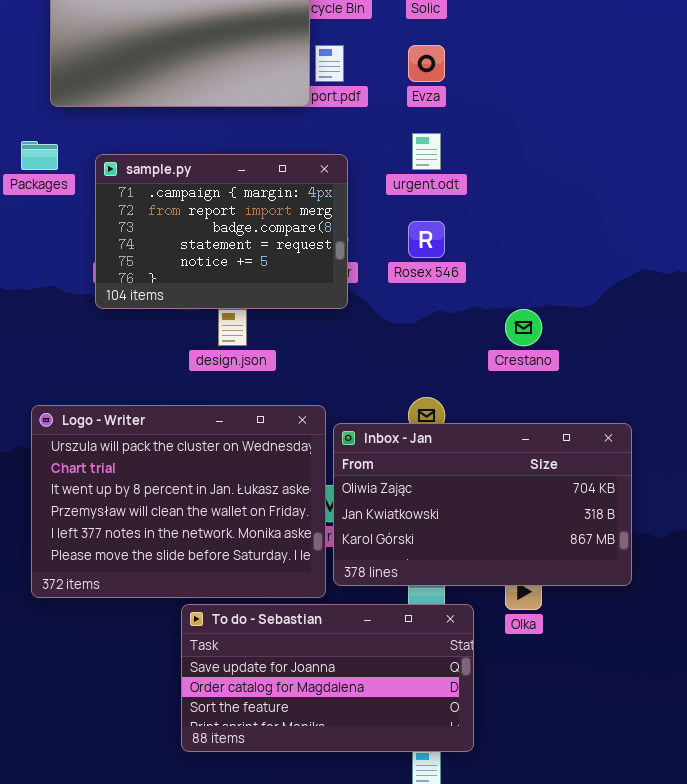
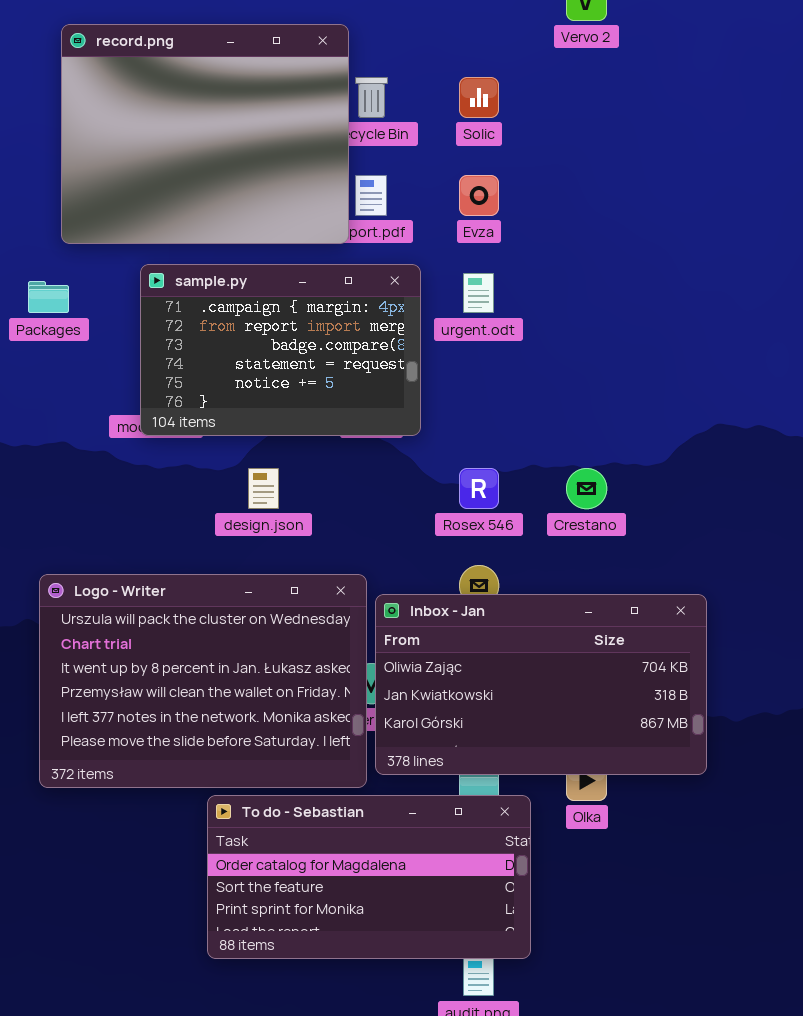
sample.py: [95,154,348,309] -> [140,264,421,436], moved
Rosex 546: [408,221,445,258] -> [459,468,499,509], moved
To do - Sebastian: [181,604,474,752] -> [207,795,531,959], scrolled down 1 row

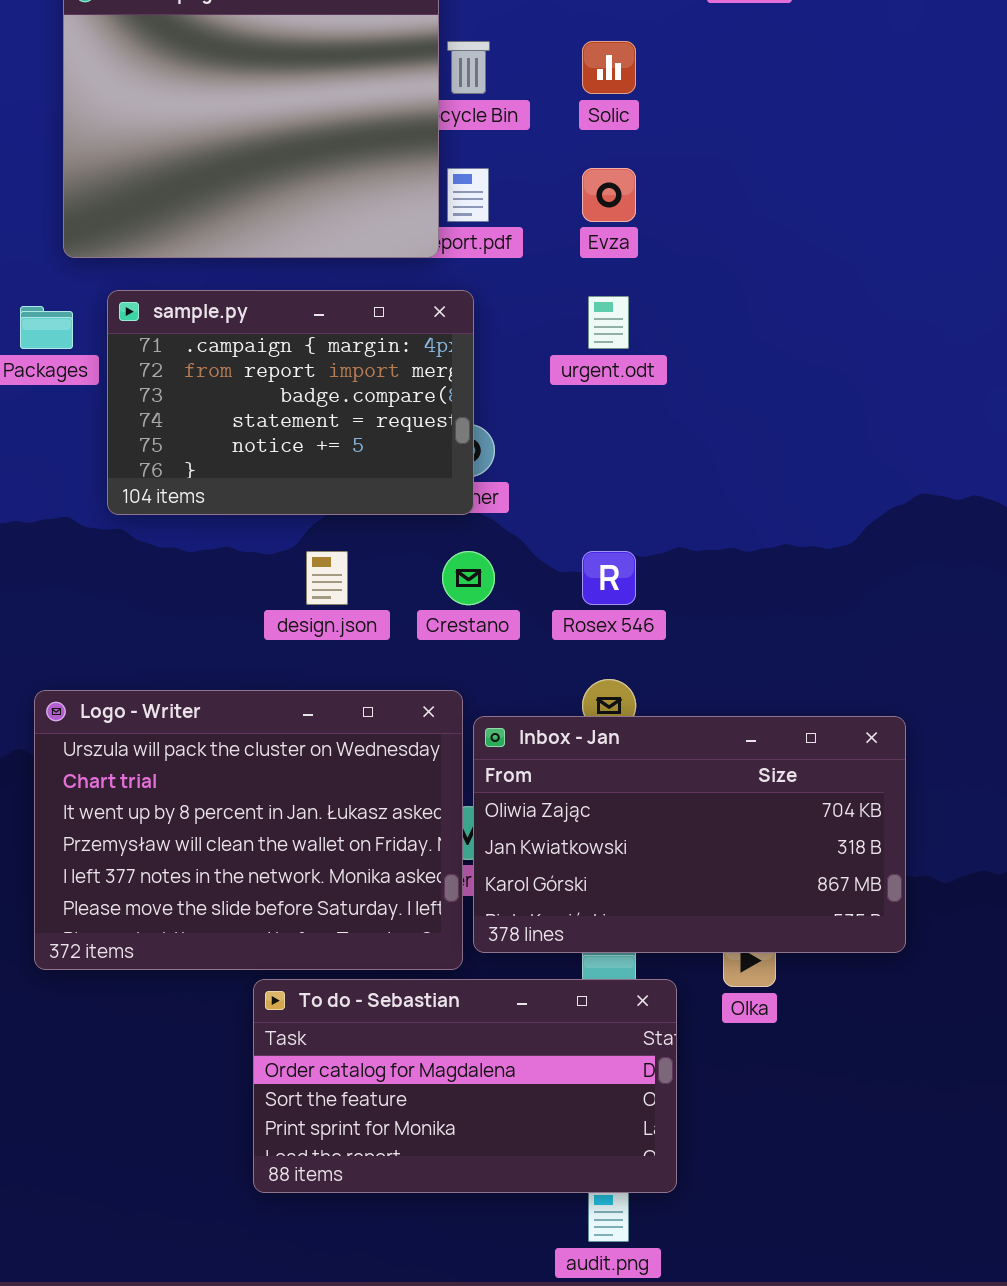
sample.py: [140,264,421,436] -> [107,290,474,515], moved
Crestano: [566,468,607,509] -> [442,551,495,605], moved

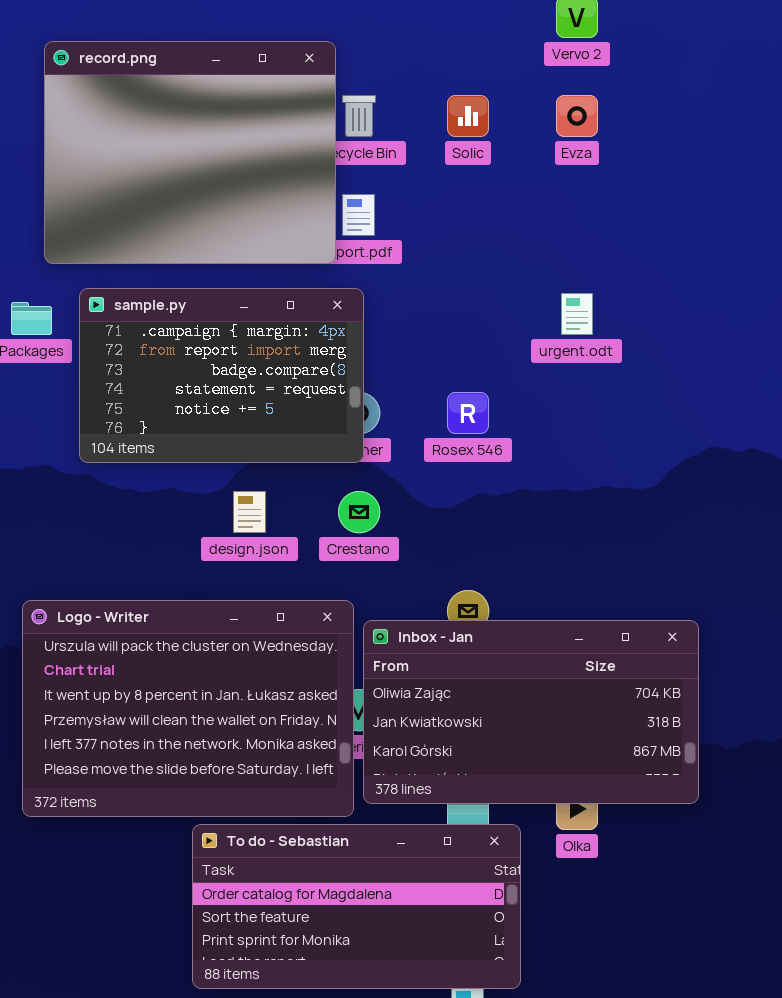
Evza: [582,168,636,222] -> [556,95,598,137], moved
urgent.odt: [588,296,629,349] -> [561,293,593,335], moved
Rosex 546: [582,551,636,605] -> [447,392,489,434], moved

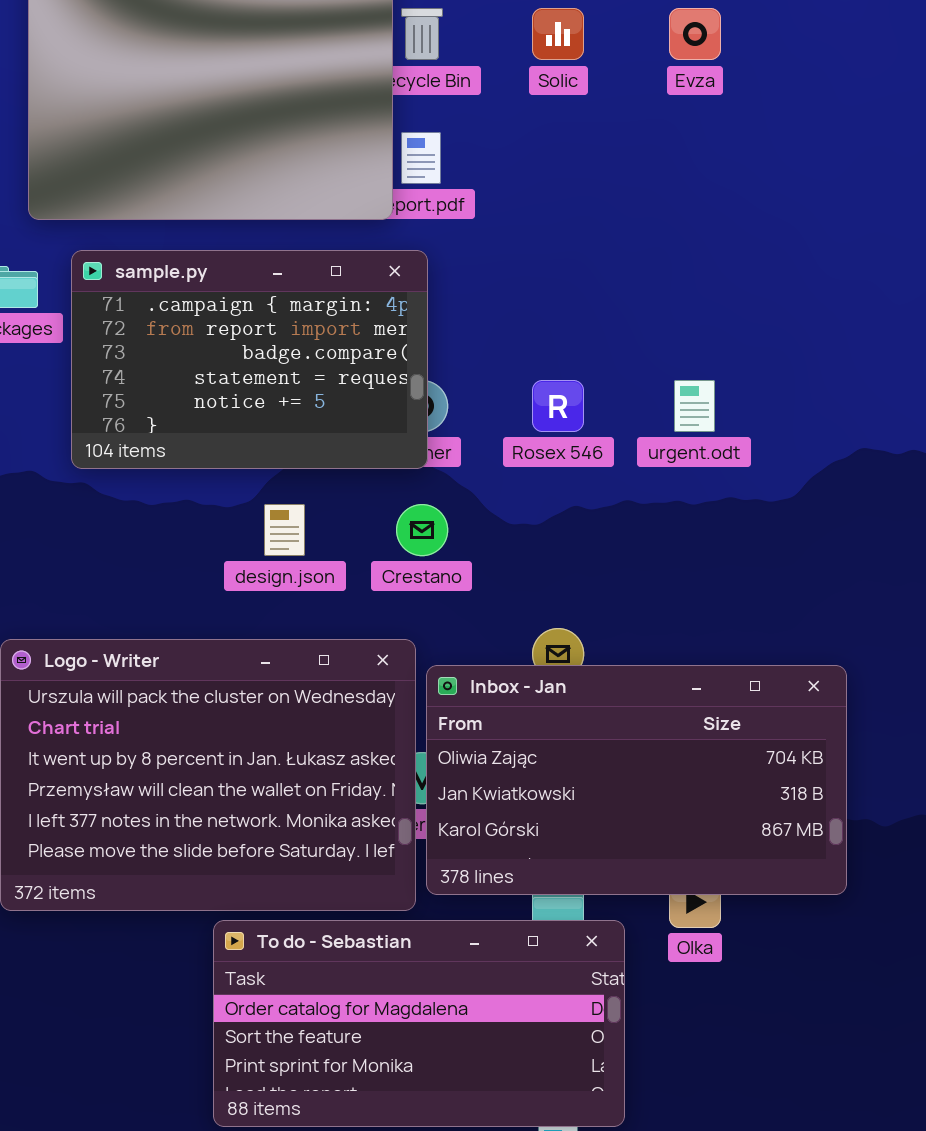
urgent.odt: [561,293,593,335] -> [674,380,715,432], moved

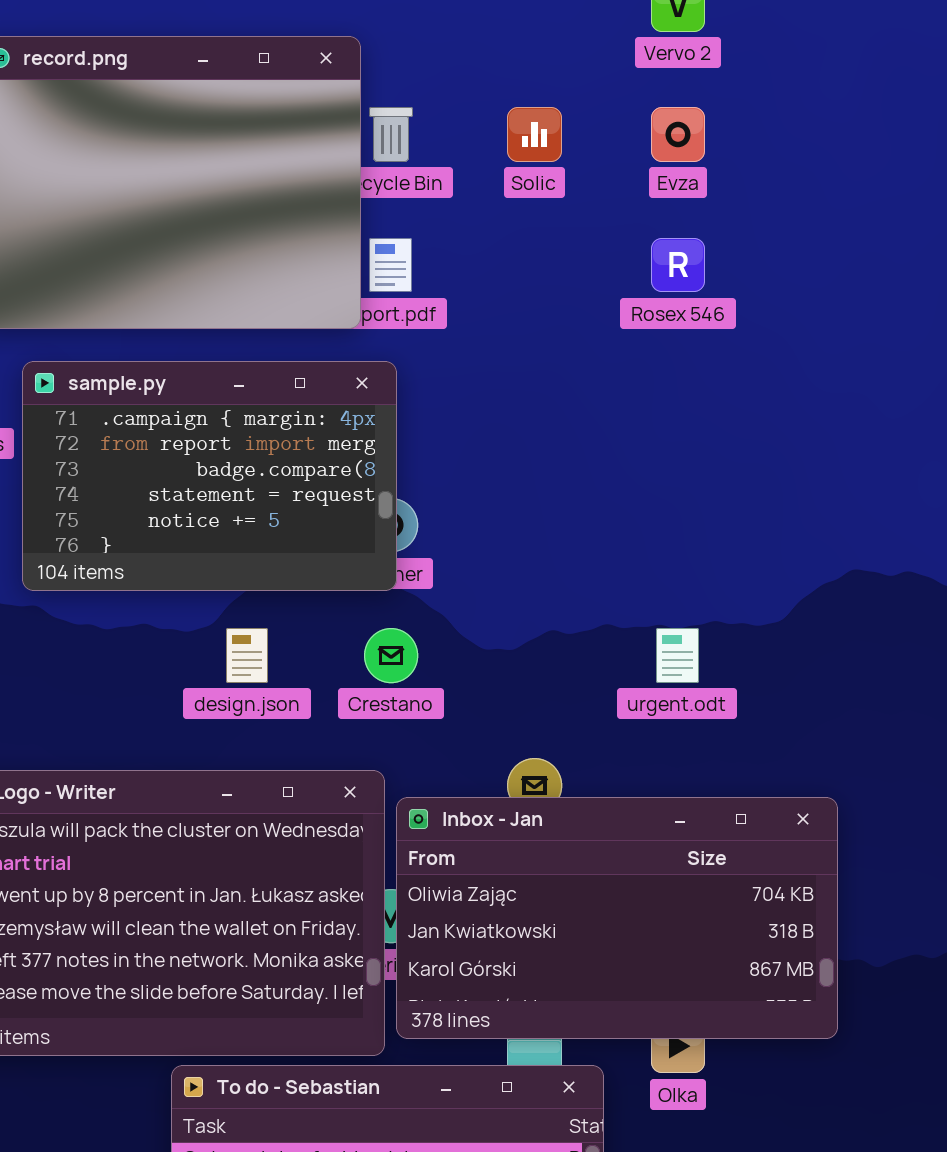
Rosex 546: [532,380,584,432] -> [651,238,705,292], moved
urgent.odt: [674,380,715,432] -> [656,628,699,683], moved

